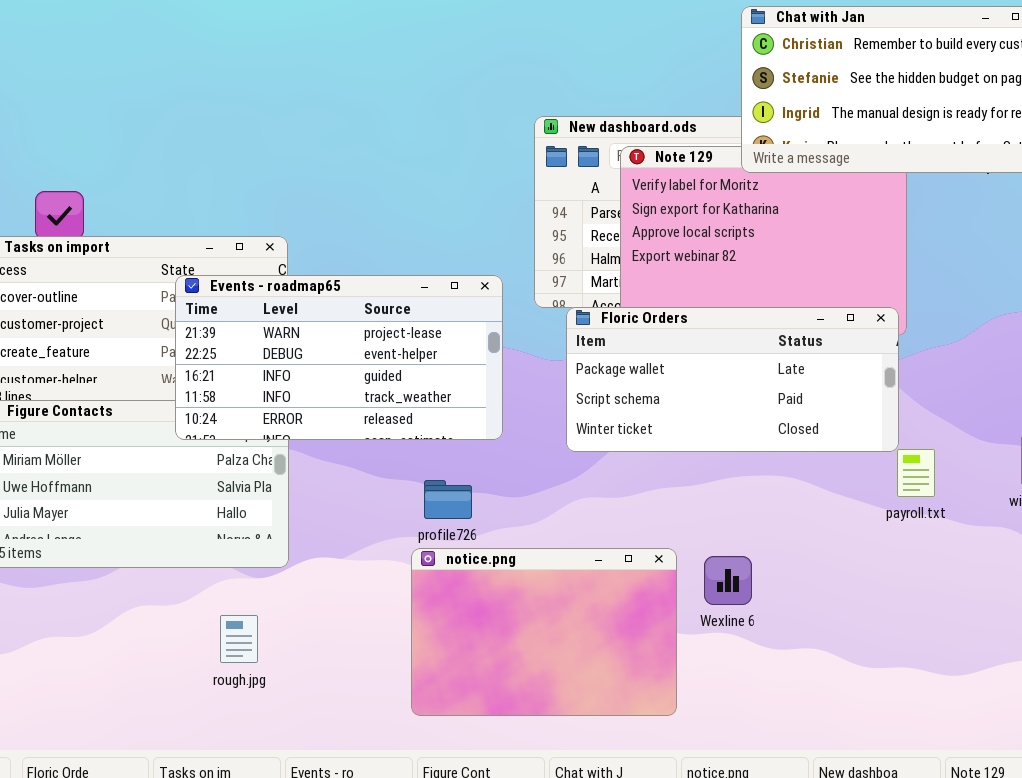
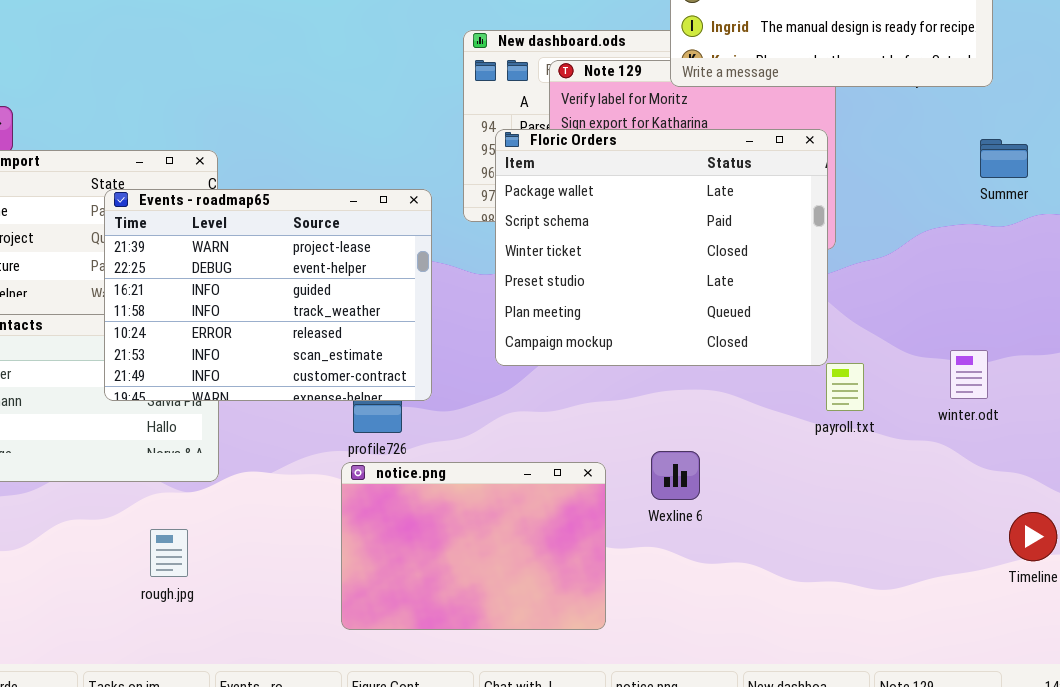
Events - roadmap65: [175,275,503,440] -> [104,189,432,401], resized
Floric Orders: [566,307,899,452] -> [495,129,828,366], resized
Wexline 6: [704,556,752,605] -> [651,451,700,500], moved

